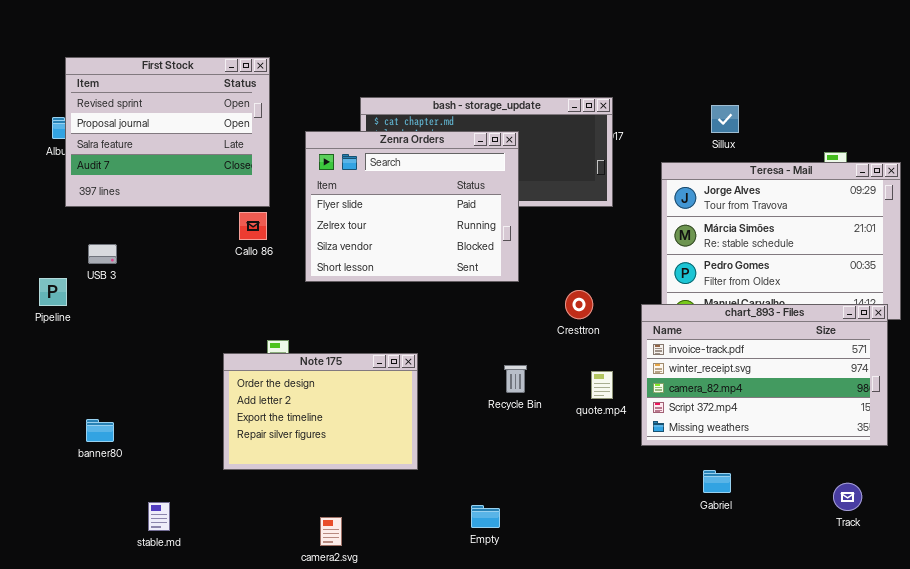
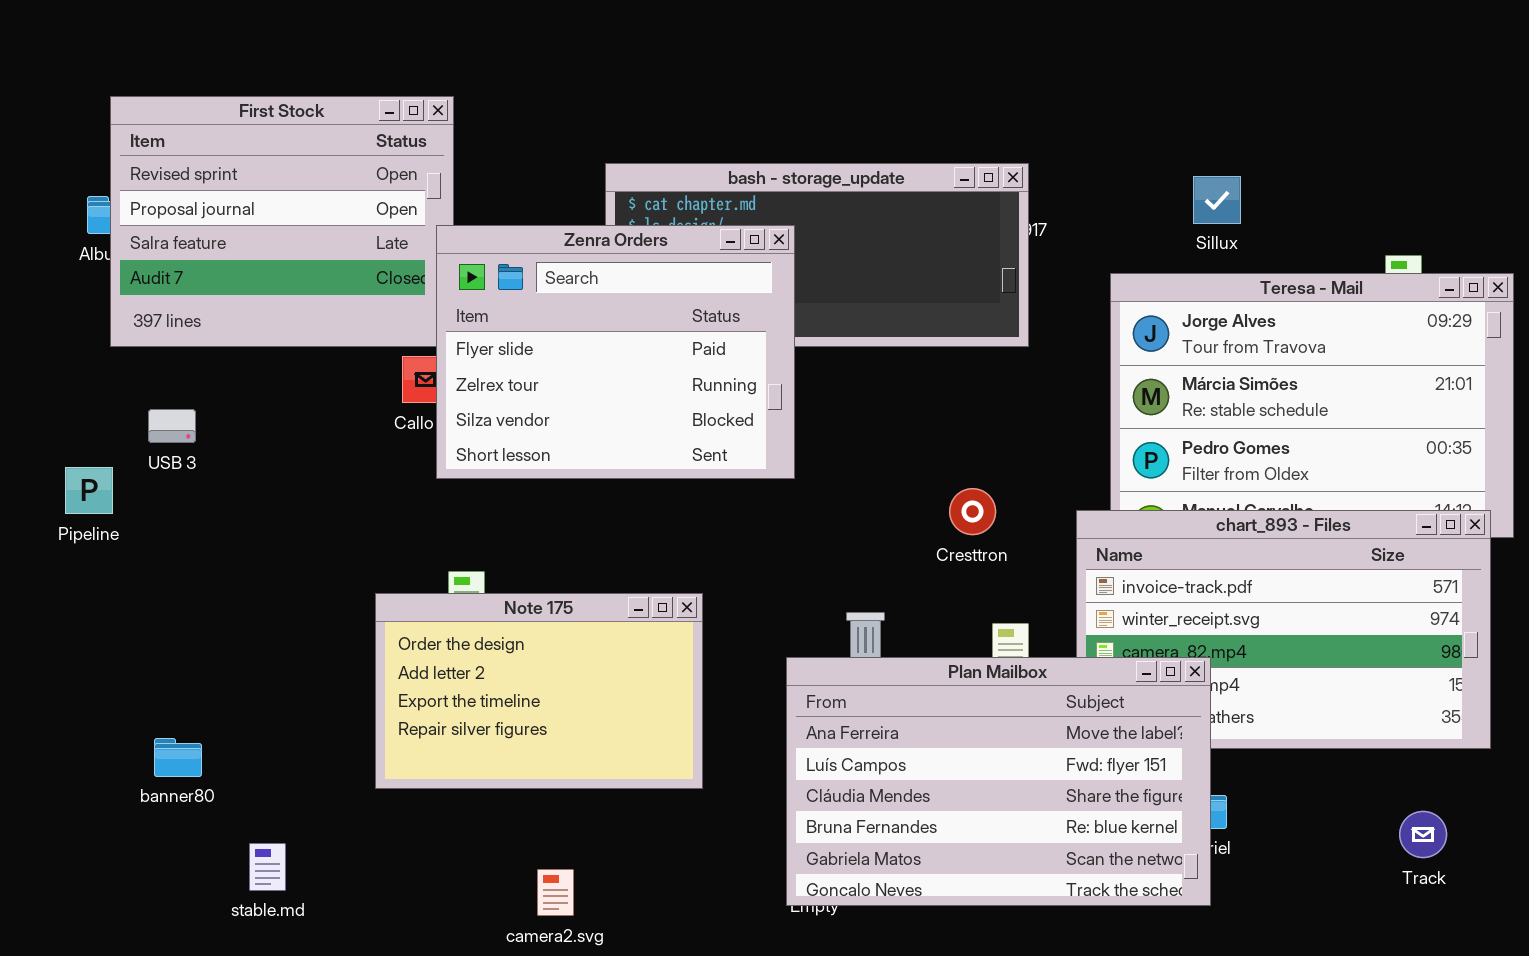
Zenra Orders: [305,131,519,282] -> [436,225,795,479], moved
Plan Mailbox: none -> [786,657,1211,906], opened
banner80: [86,419,114,442] -> [154,738,202,777], moved

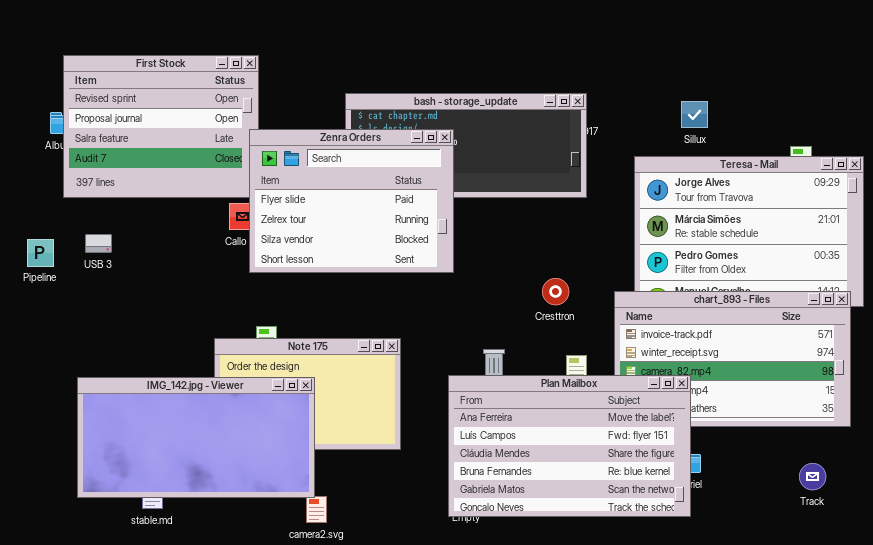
Pipeline: [65,467,113,514] -> [27,239,54,267], moved
IMG_142.jpg - Viewer: none -> [77,377,315,498], opened

